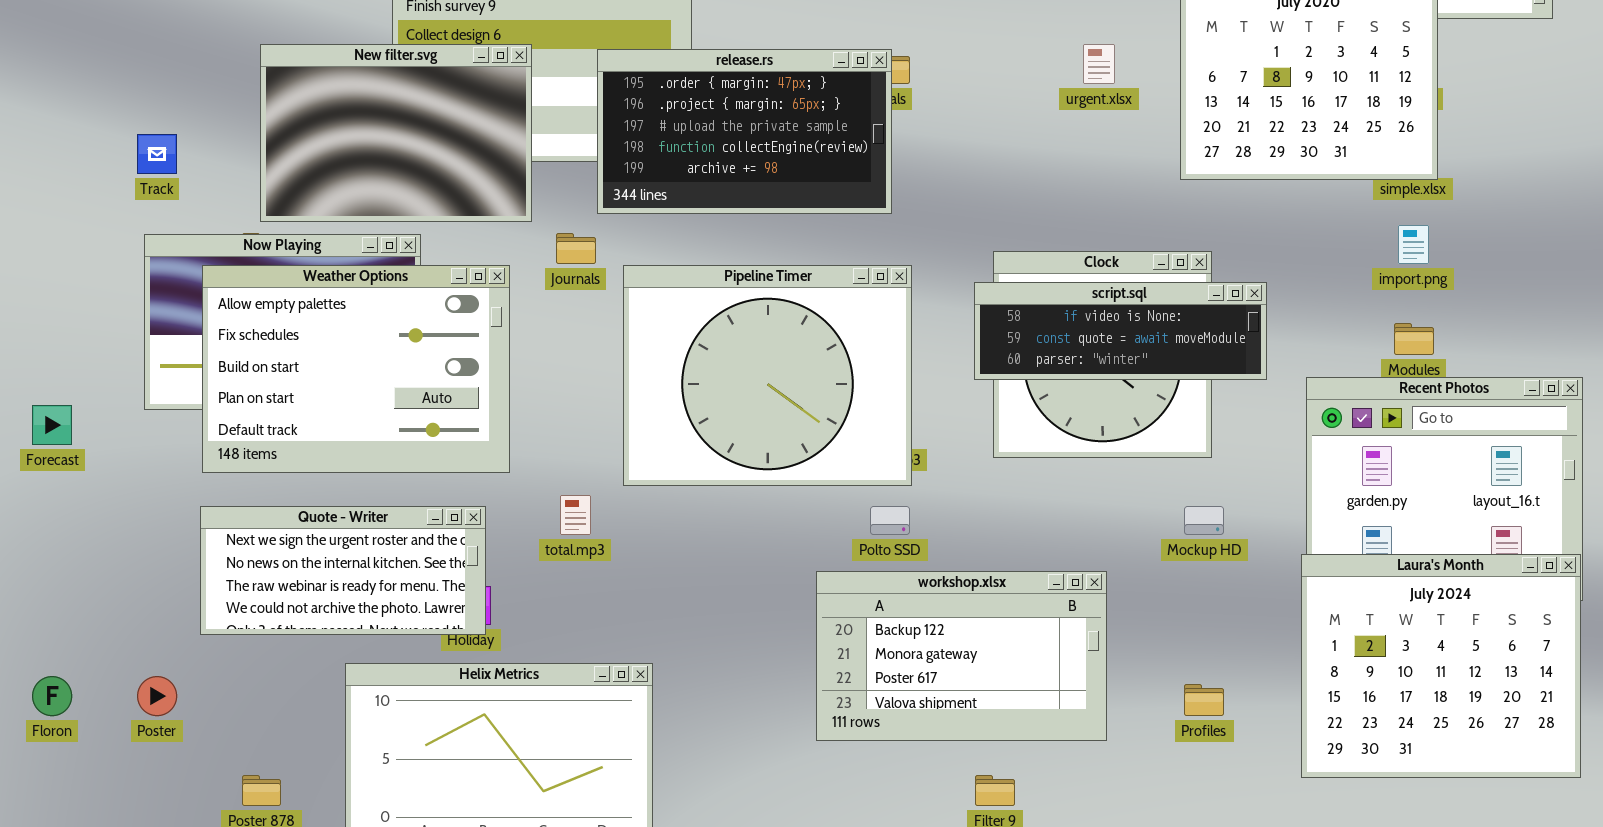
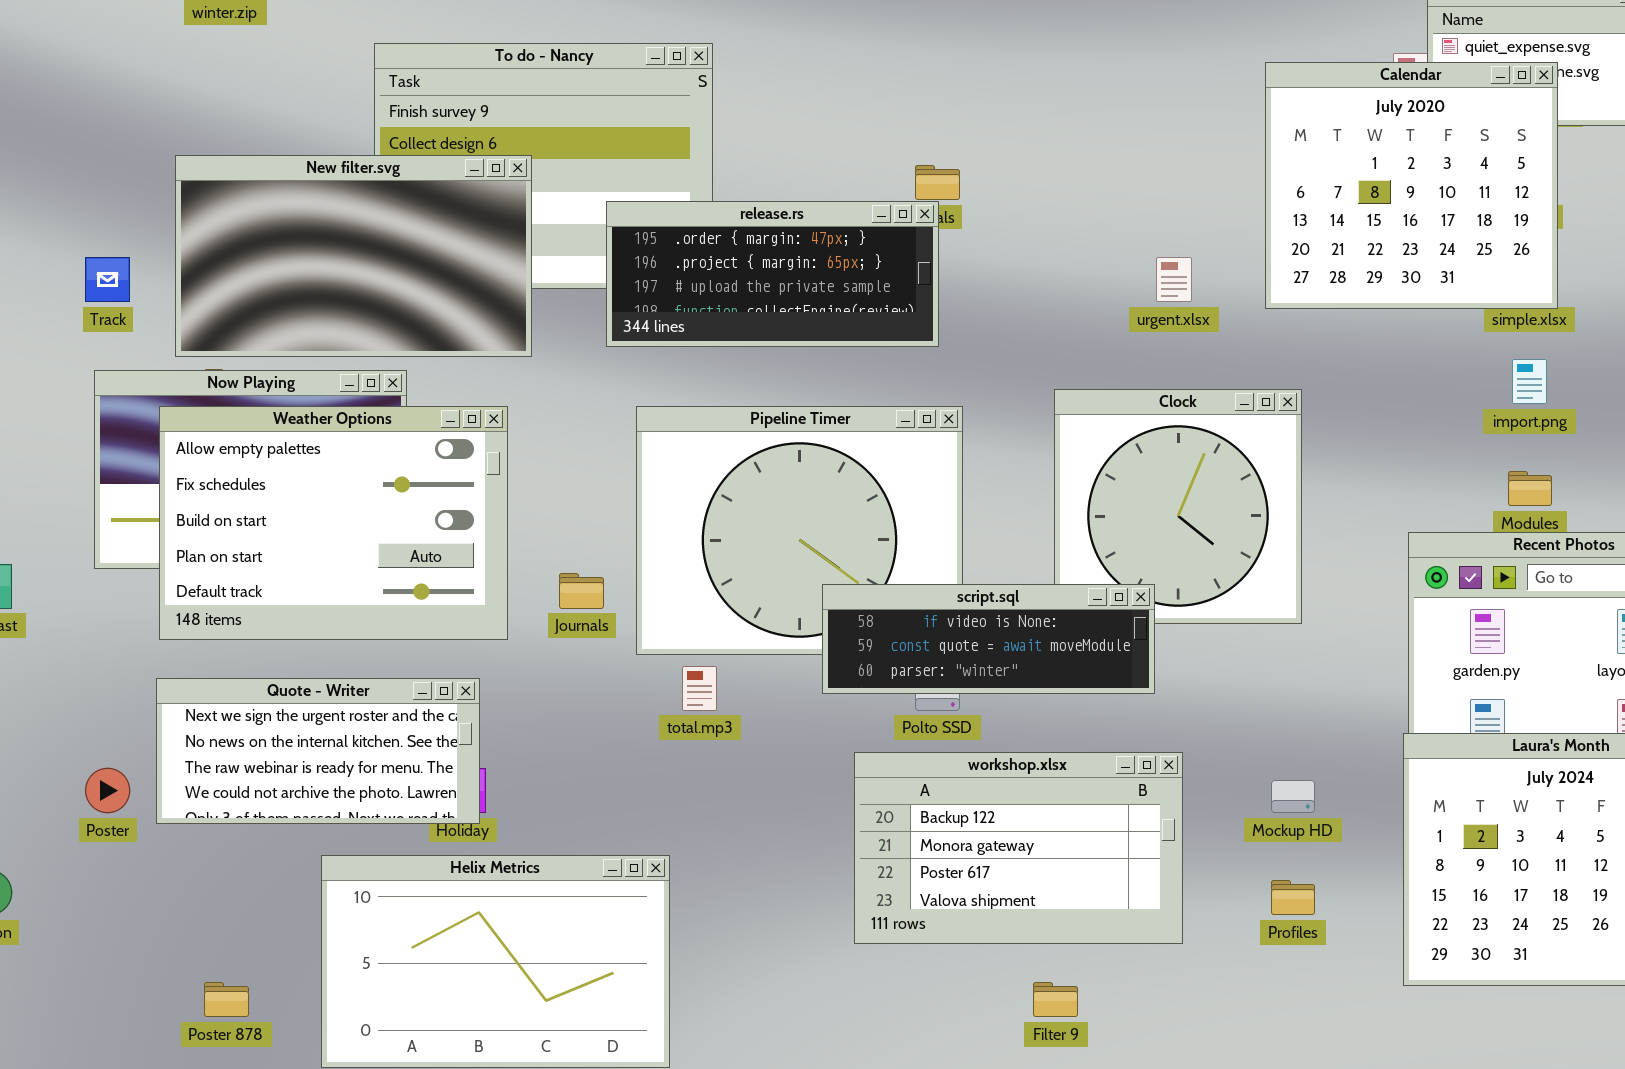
New filter.svg: [260,44,532,222] -> [175,155,532,357], resized
urgent.xlsx: [1083,44,1115,84] -> [1156,257,1192,302], moved
release.rs: [597,49,892,214] -> [606,201,939,347], resized
Journals: [556,233,596,264] -> [559,573,604,609], moved
script.sql: [974,282,1267,380] -> [822,584,1155,694], moved
total.mp3: [560,495,591,535] -> [682,666,717,711], moved
Mockup HD: [1184,506,1224,535] -> [1271,780,1315,813], moved
Poster: [137,676,177,716] -> [85,768,130,813], moved

